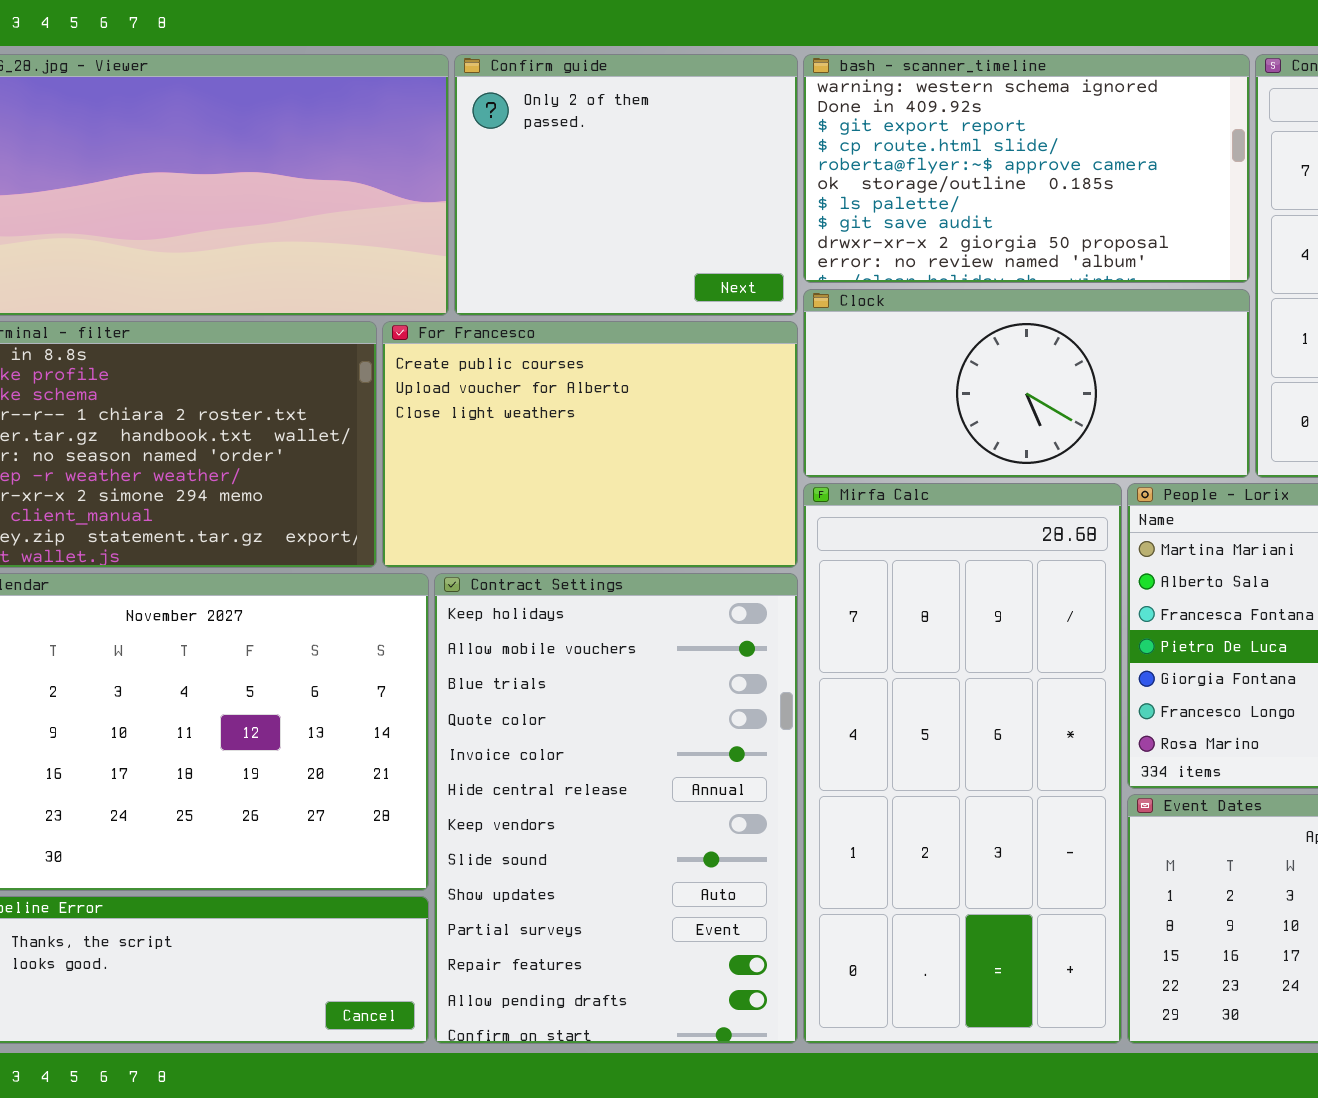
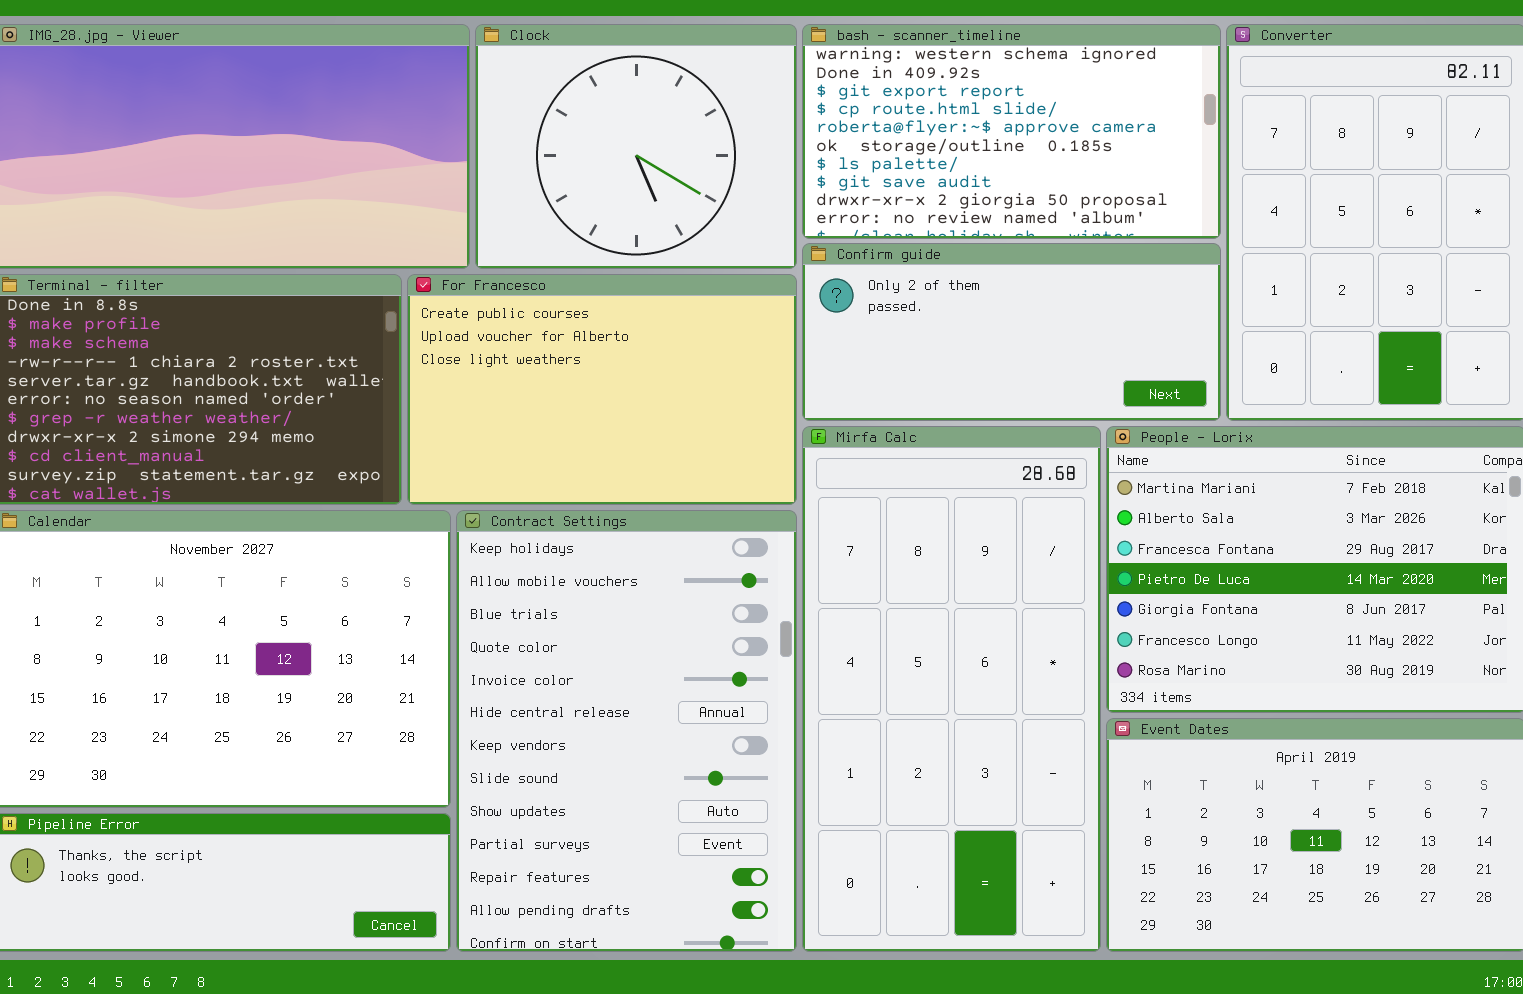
Confirm guide: [454,54,798,316] -> [802,243,1221,421], moved, resized
Clock: [803,289,1250,478] -> [475,24,797,269], moved, resized

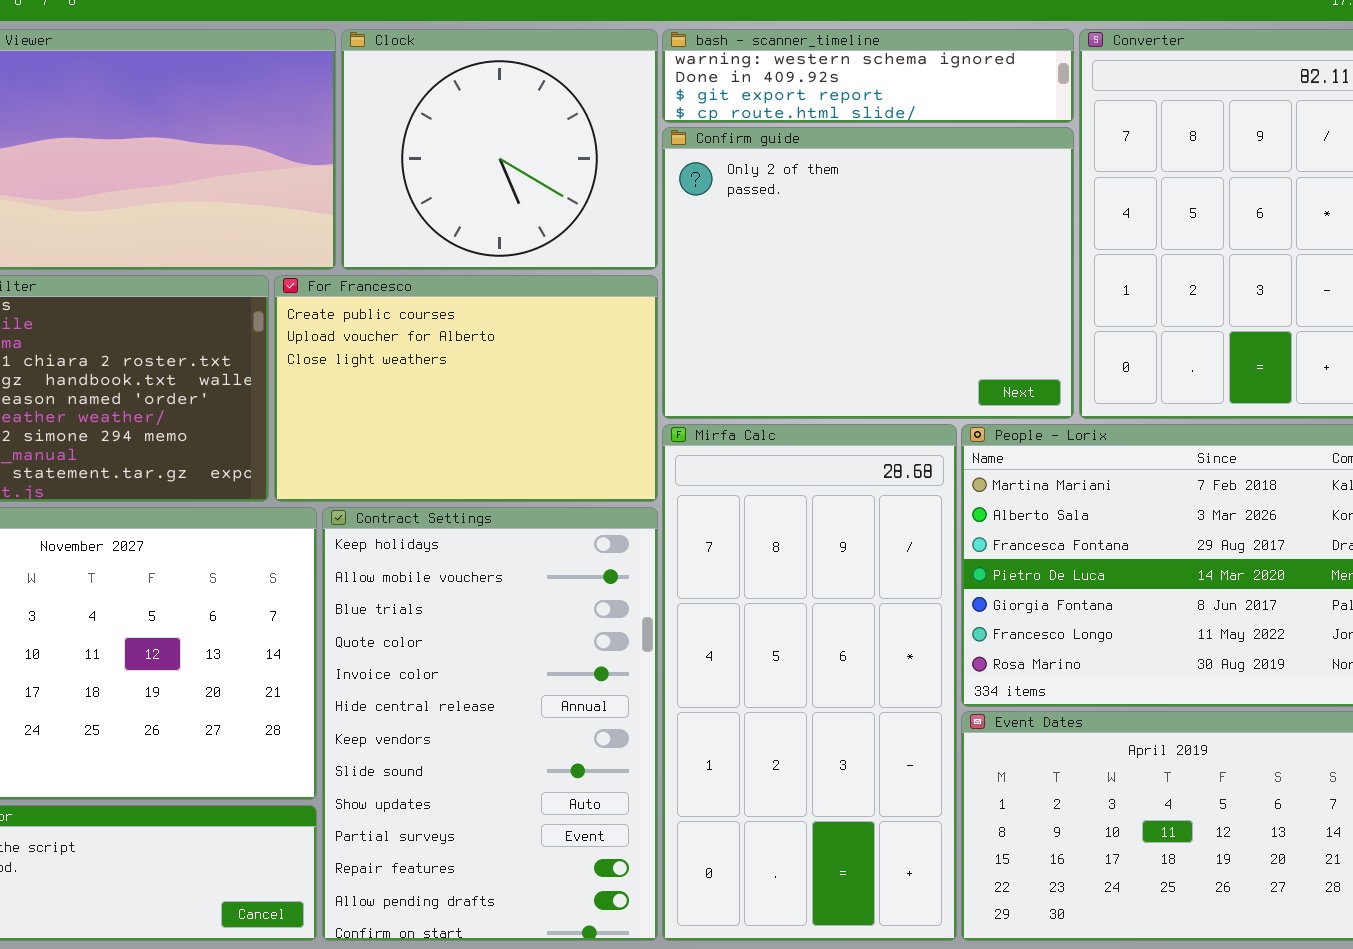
bash - scanner_timeline: [802,24,1221,239] -> [662,29,1074,123], resized
Confirm guide: [802,243,1221,421] -> [662,127,1074,419], resized

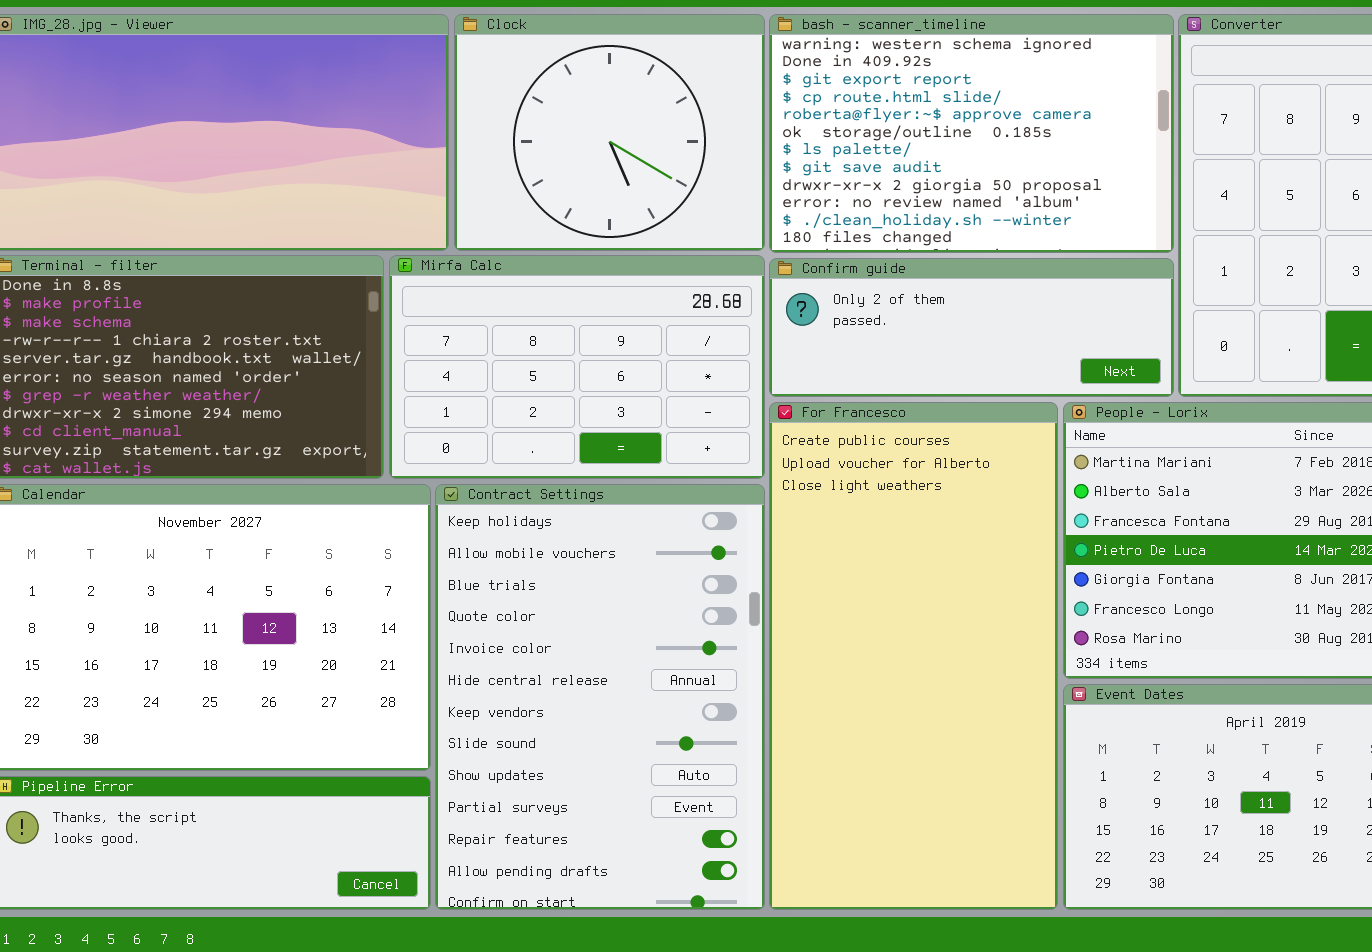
bash - scanner_timeline: [662,29,1074,123] -> [769,14,1174,253], resized
Confirm guide: [662,127,1074,419] -> [769,258,1174,397], resized
For Francesco: [274,275,658,502] -> [769,402,1058,910], moved, resized
Mirfa Calc: [662,424,957,941] -> [389,255,765,479], moved, resized

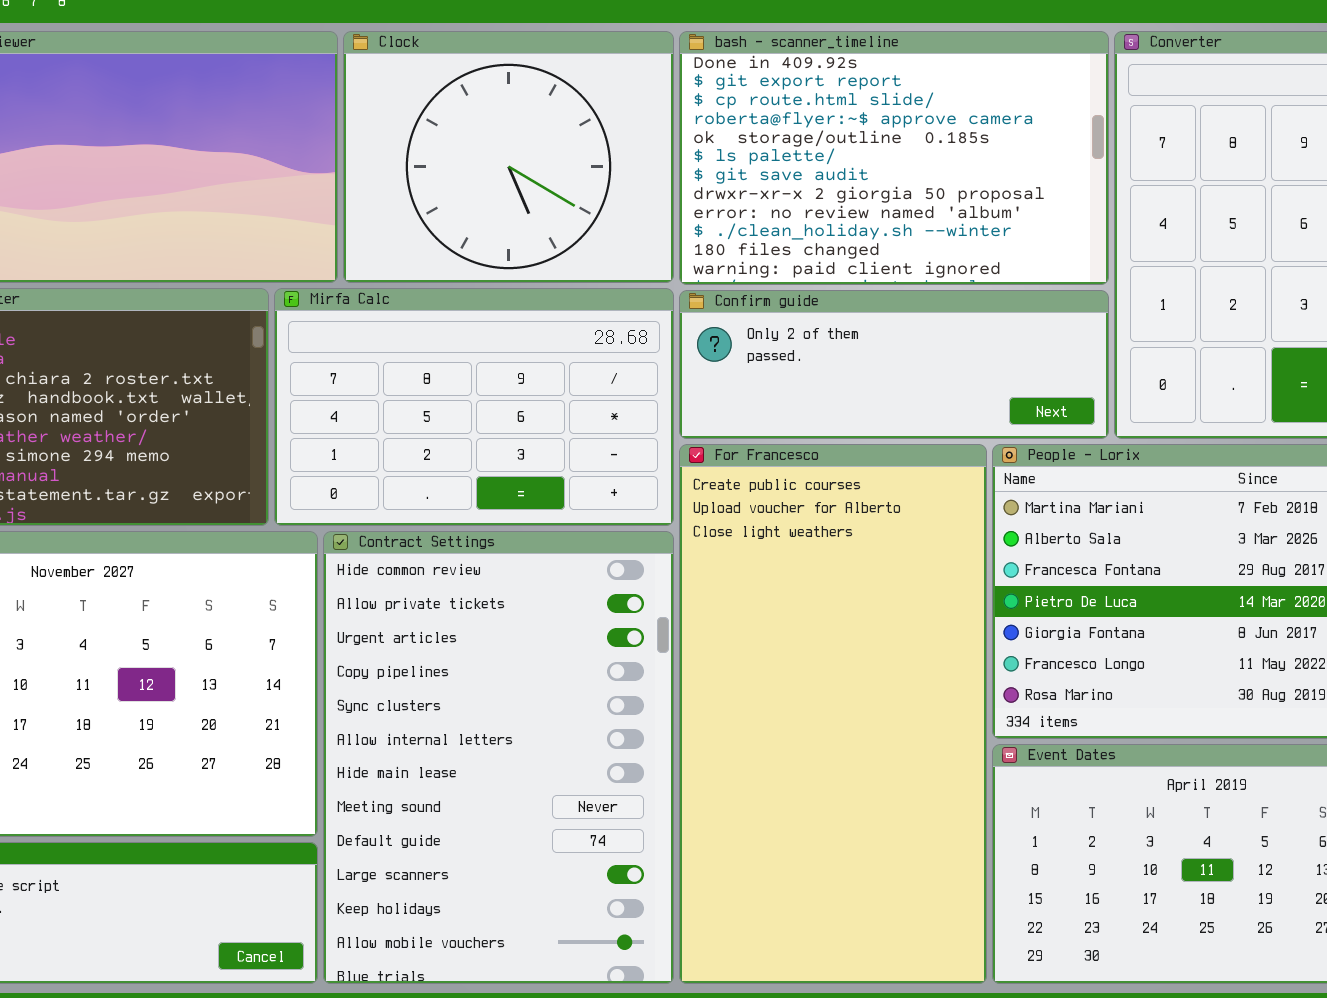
bash - scanner_timeline: [769,14,1174,253] -> [679,31,1109,285], scrolled down 1 row
Contract Settings: [435,484,765,910] -> [323,531,674,984], scrolled up 10 rows

